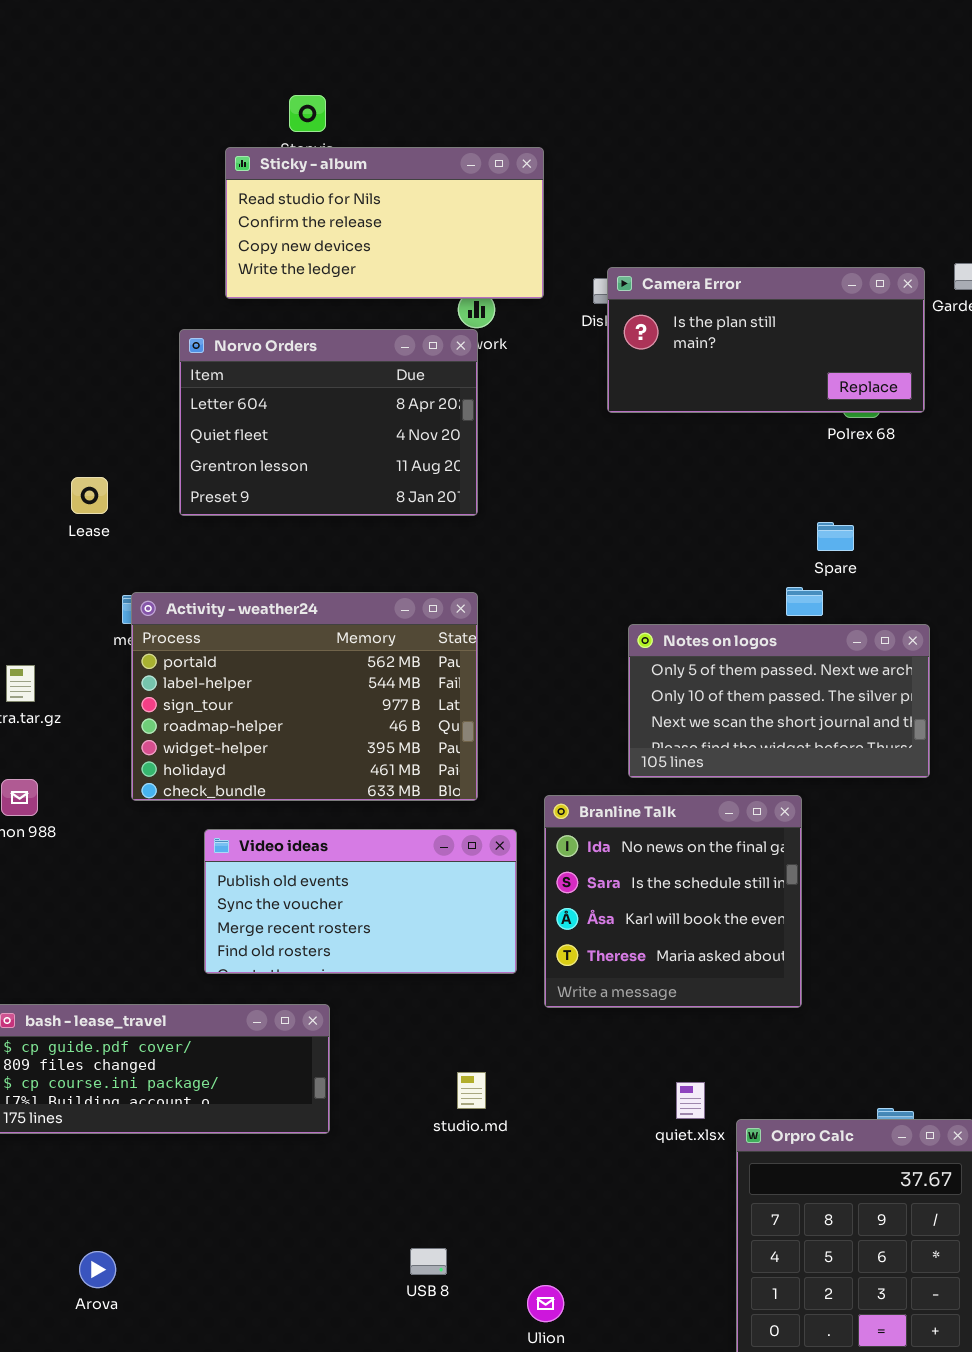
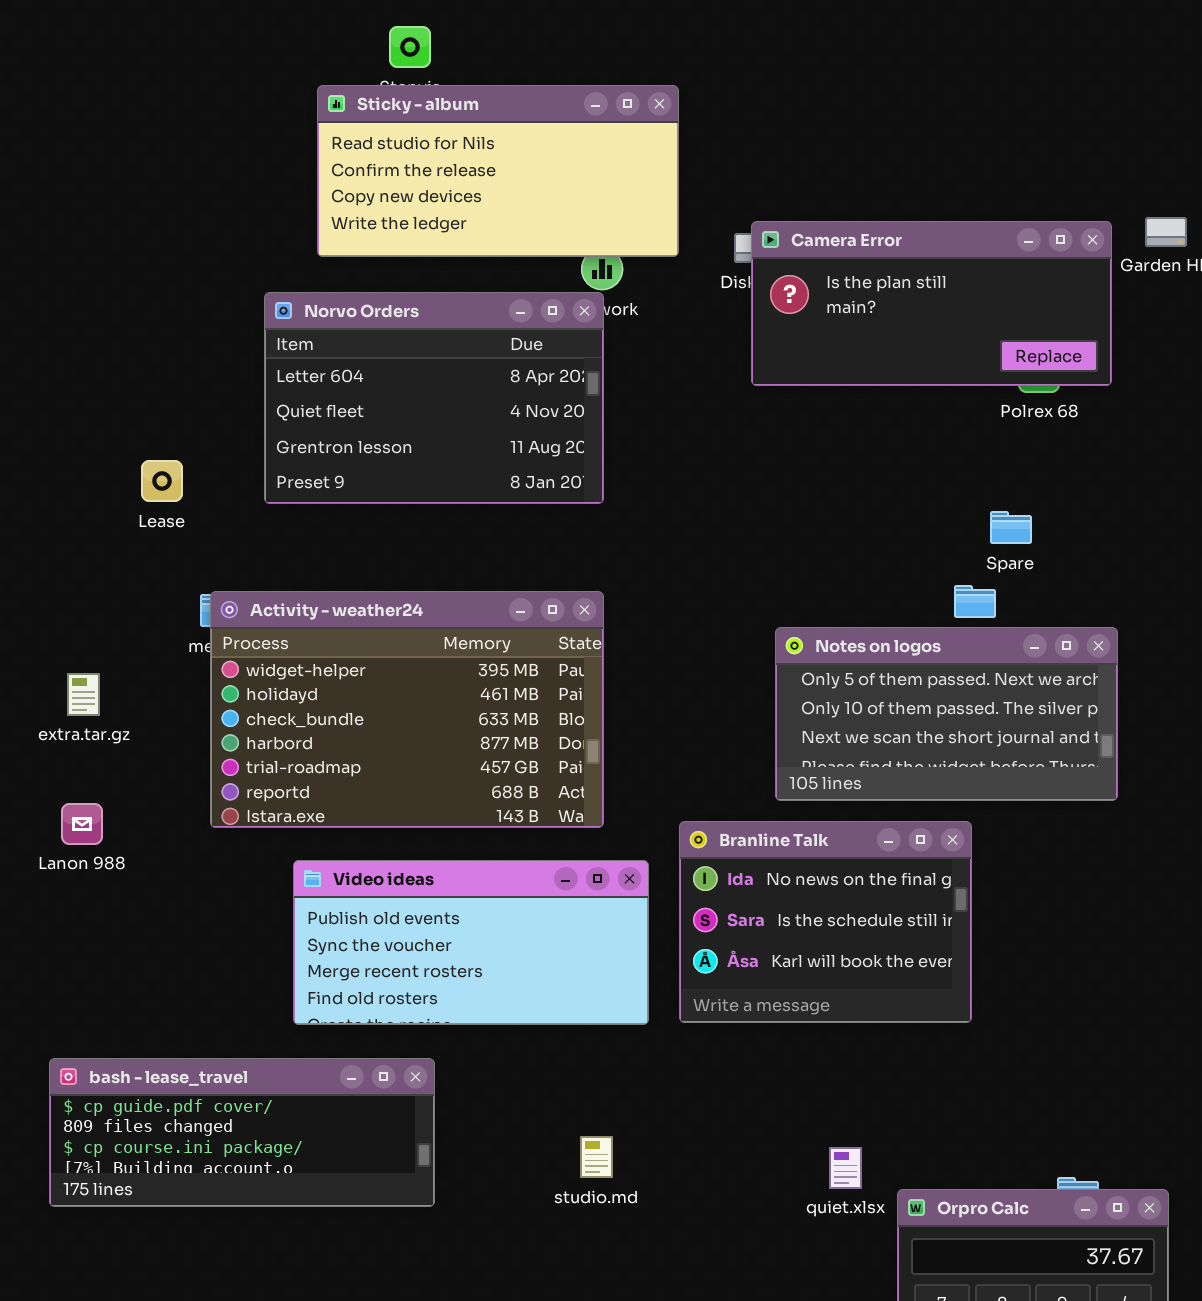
Activity - weather24: [131,592,478,801] -> [210,591,604,828], scrolled down 4 rows
Branline Talk: [544,795,802,1008] -> [679,821,972,1023], resized

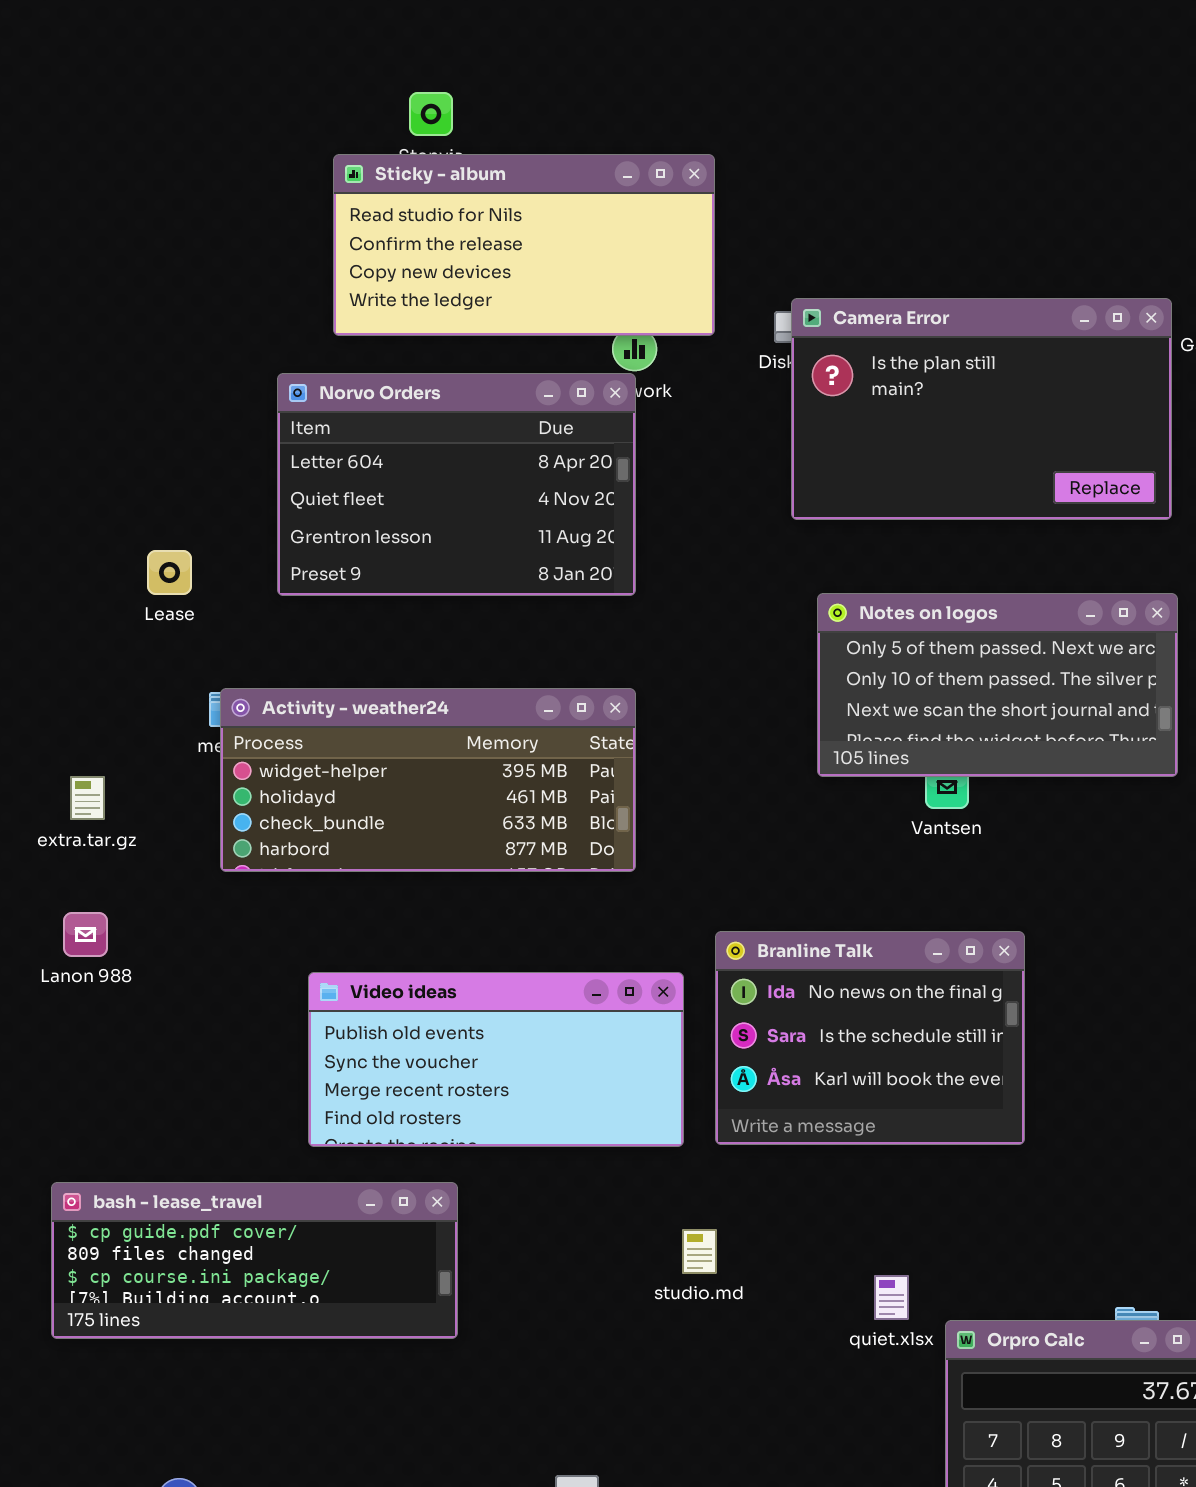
Camera Error: [751,221,1112,386] -> [791,298,1172,520], resized
Activity - weather24: [210,591,604,828] -> [220,688,636,872], resized
Notes on logos: [775,627,1118,801] -> [817,593,1178,777], moved
studio.md: [580,1136,613,1178] -> [682,1229,717,1274], moved

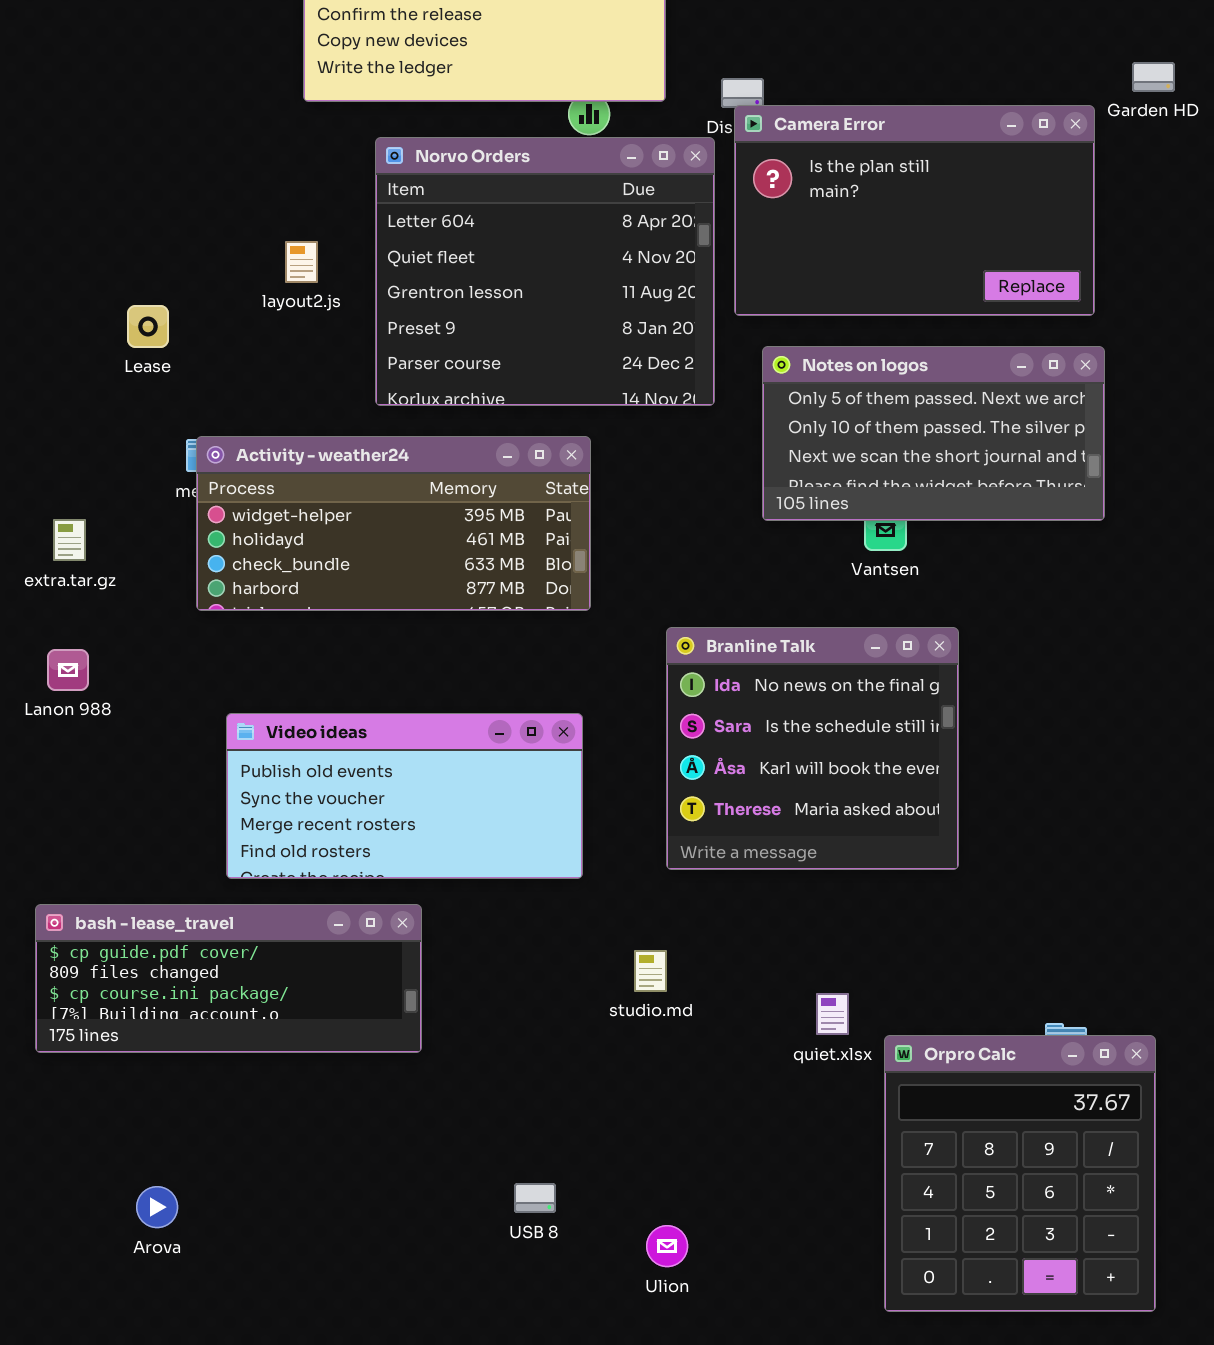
Camera Error: [791,298,1172,520] -> [734,105,1095,316], moved
Norvo Orders: [277,373,636,596] -> [375,137,715,406], moved, resized
Branline Talk: [715,931,1025,1145] -> [666,627,959,870], resized
Video ideas: [308,972,684,1147] -> [226,713,583,879], moved

